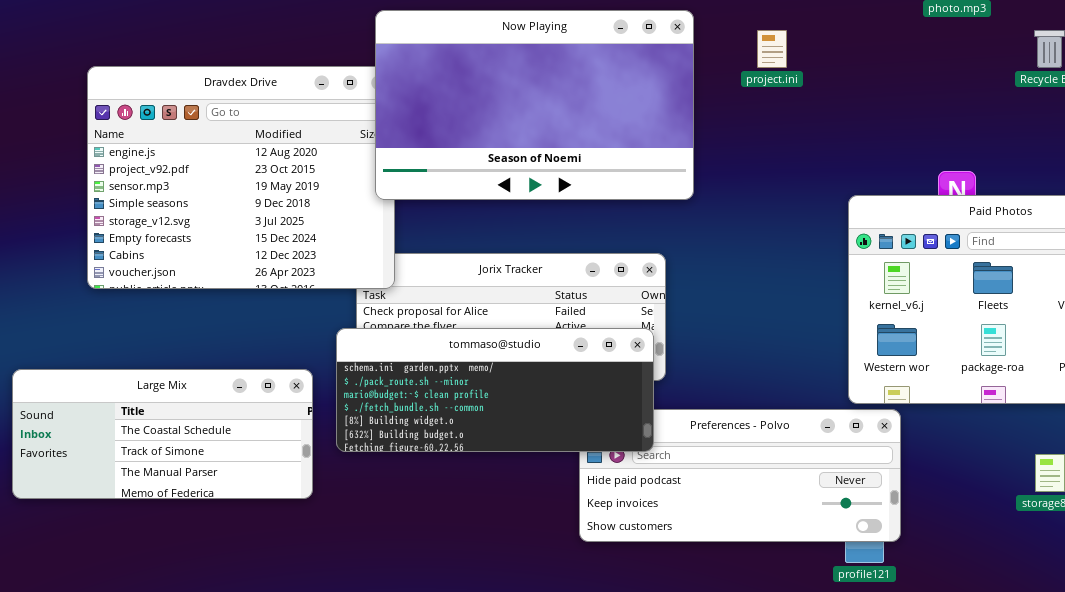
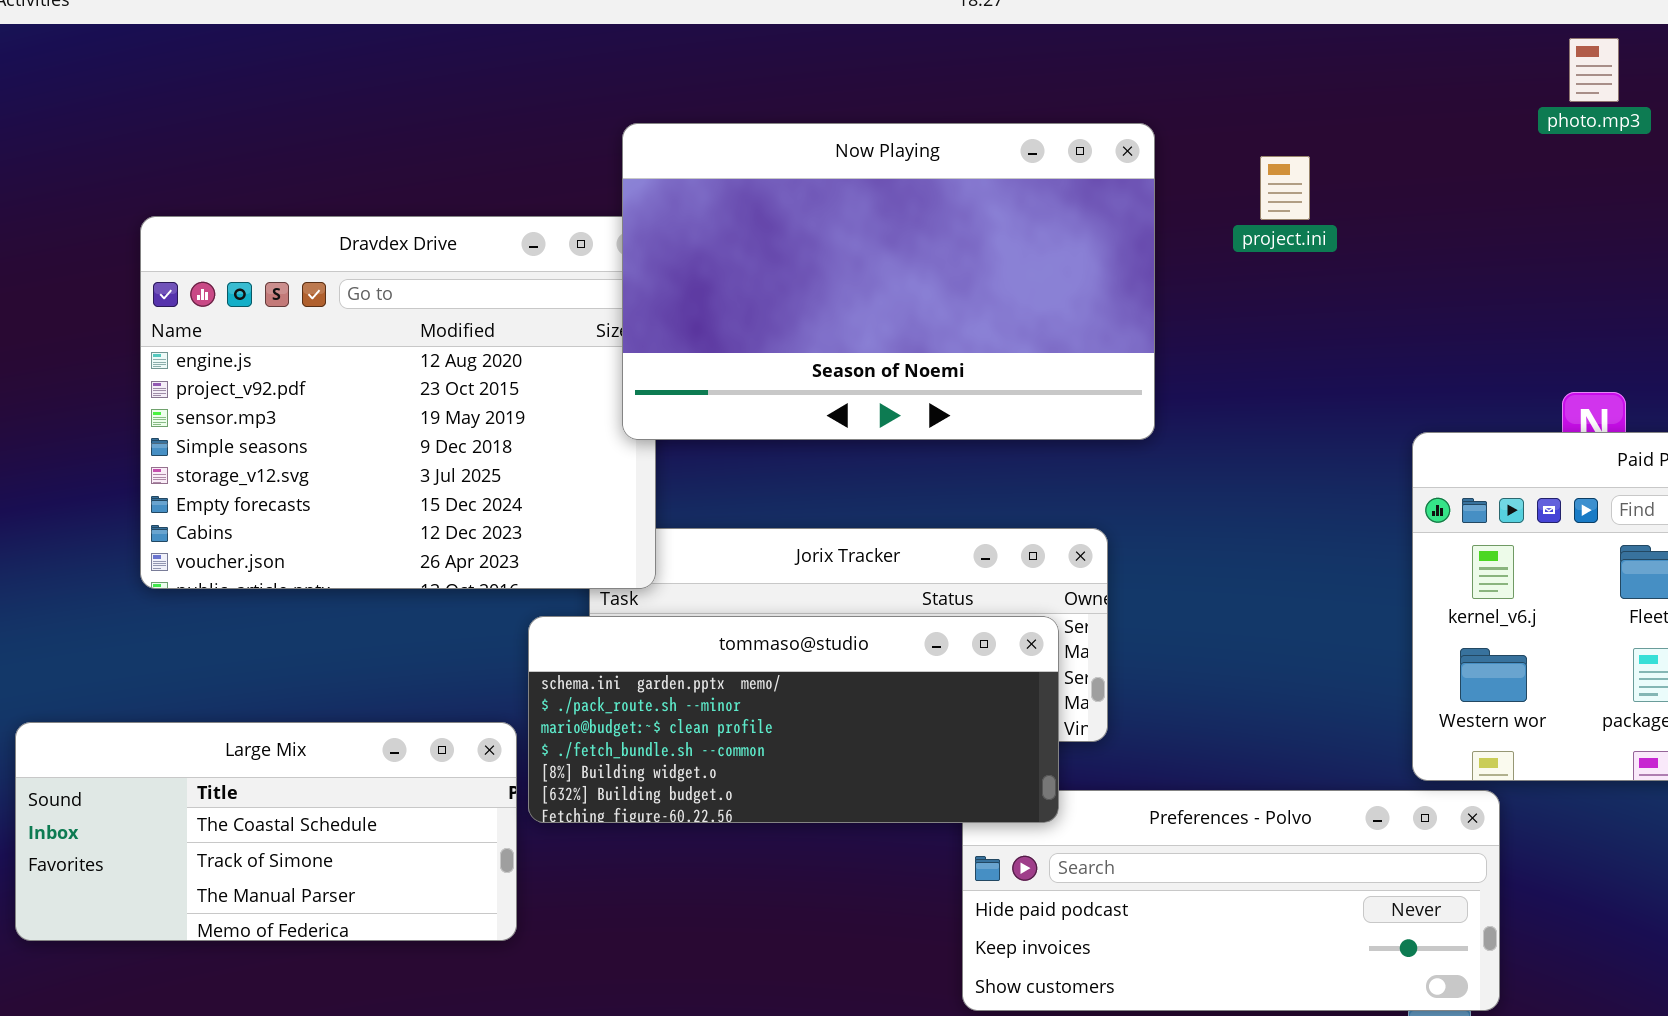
tommaso@studio: [336,328,654,452] -> [528,616,1059,823], moved

